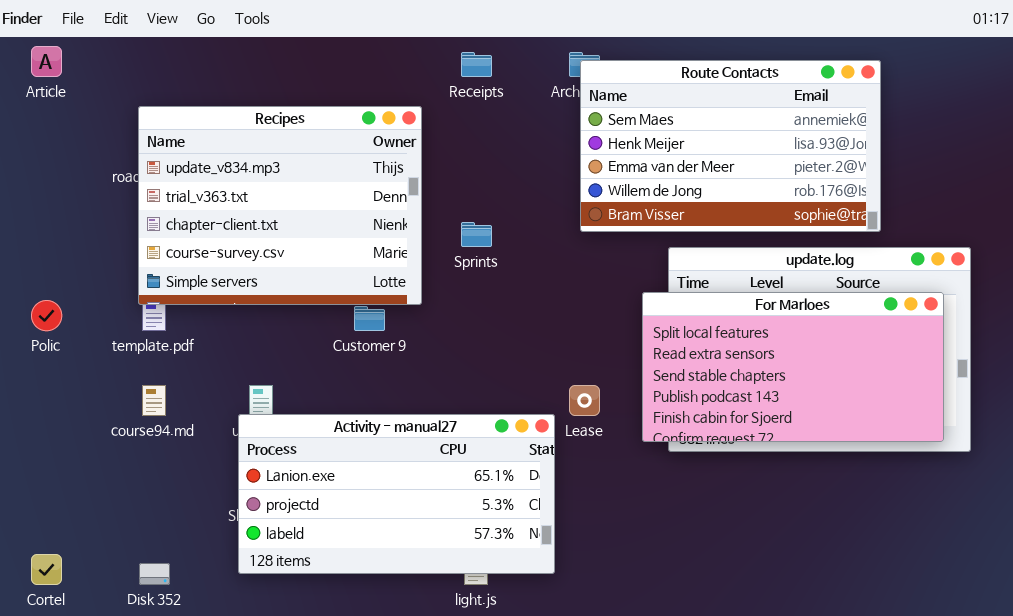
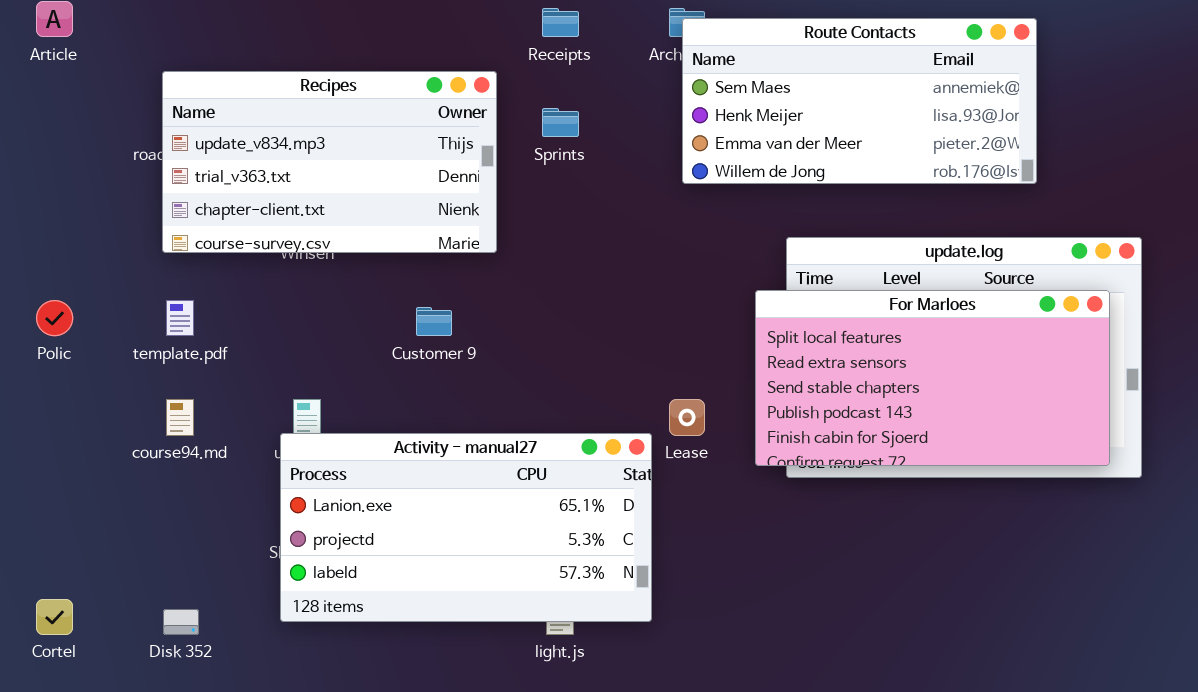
Route Contacts: [580,60,881,232] -> [682,18,1037,184], resized
Recipes: [138,106,422,305] -> [162,71,497,253], resized
Sprints: [461,222,492,247] -> [542,108,579,137], moved

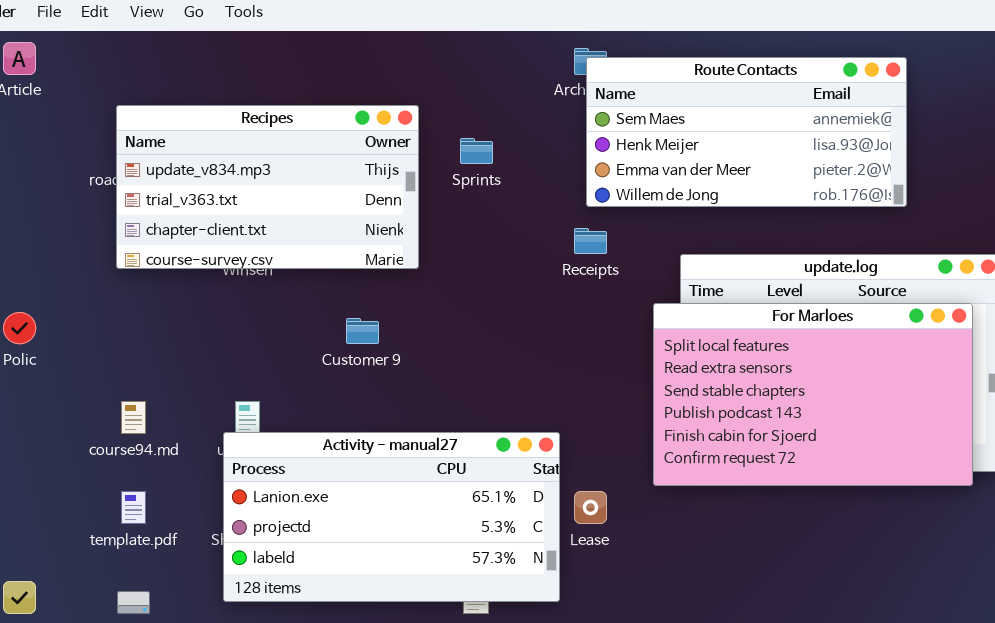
Receipts: [542,8,579,37] -> [574,228,607,254], moved
For Marloes: [755,290,1110,466] -> [653,303,973,486], resized
template.pdf: [166,300,194,336] -> [121,491,146,524], moved
Lease: [669,399,705,436] -> [574,491,607,524], moved

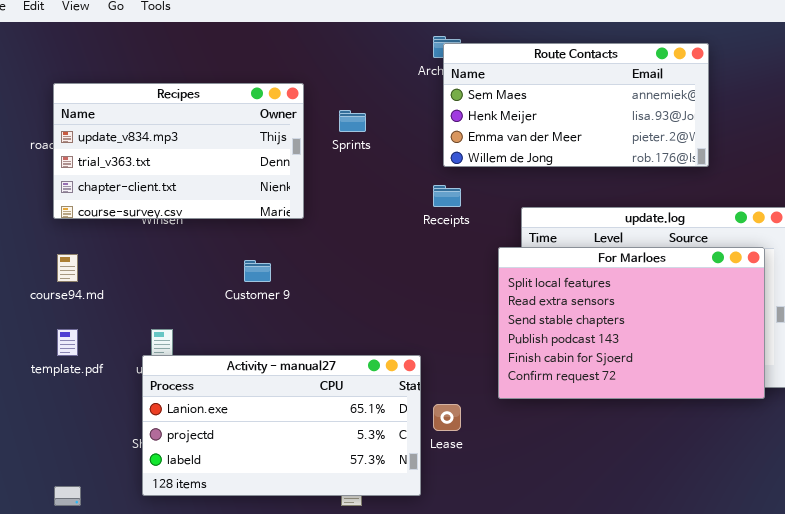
course94.md: [121,401,146,434] -> [57,254,78,282], moved
template.pdf: [121,491,146,524] -> [57,329,78,356], moved

